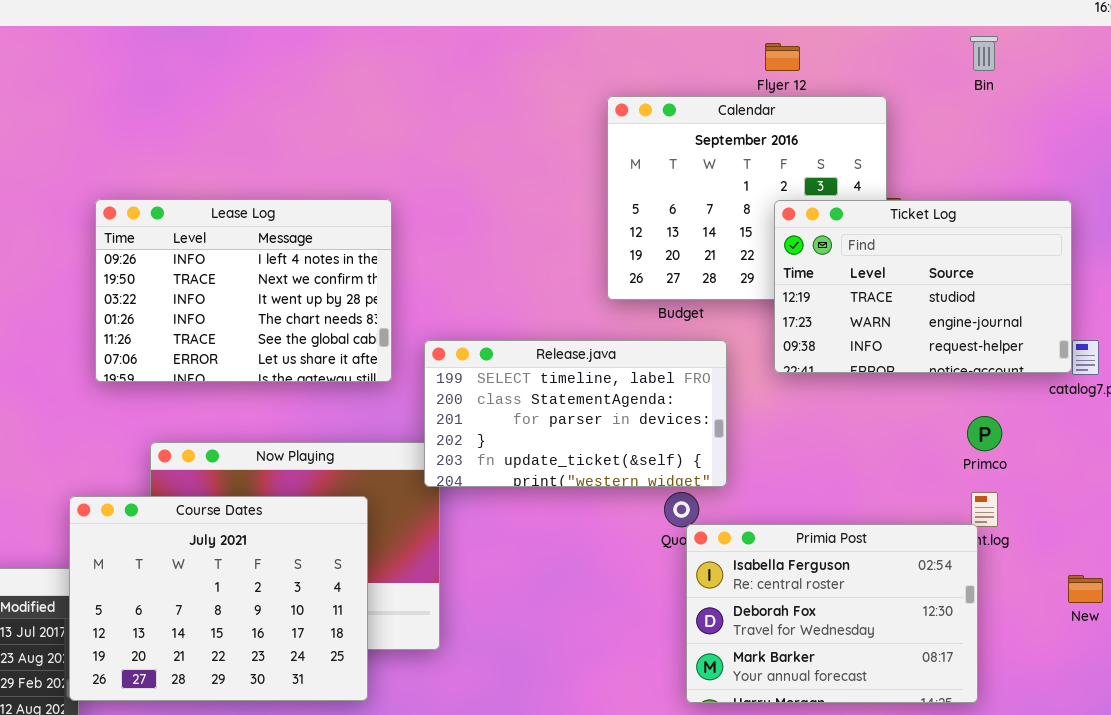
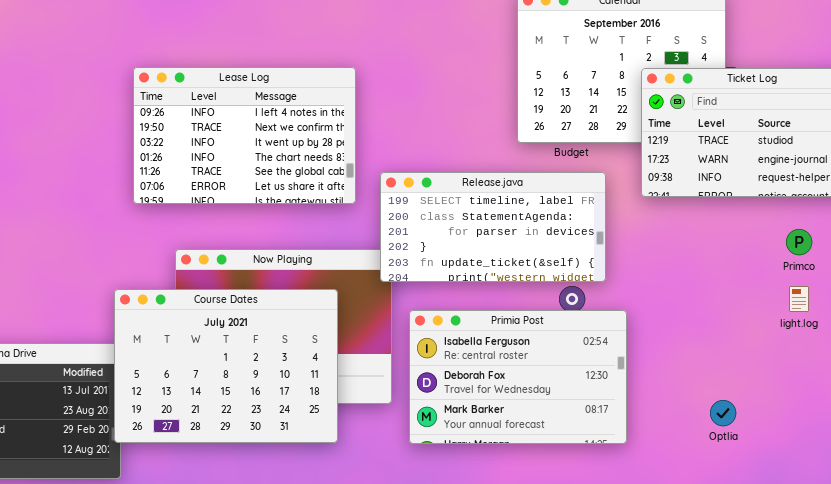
Primia Post: [686,524,978,703] -> [409,310,627,444], moved

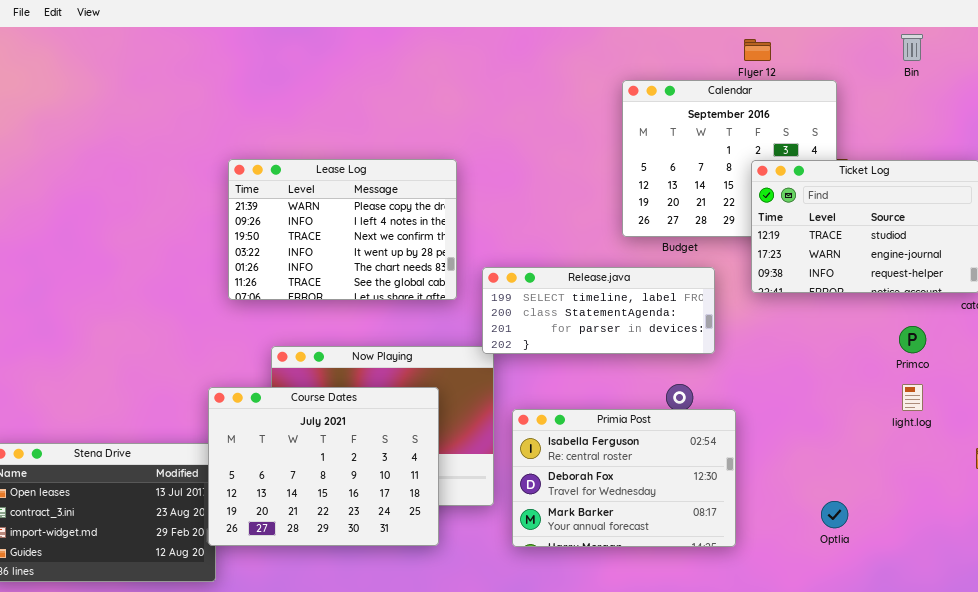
Lease Log: [133,67,356,204] -> [228,159,457,300], scrolled up 1 row
Release.java: [380,172,606,282] -> [482,267,715,354], resized

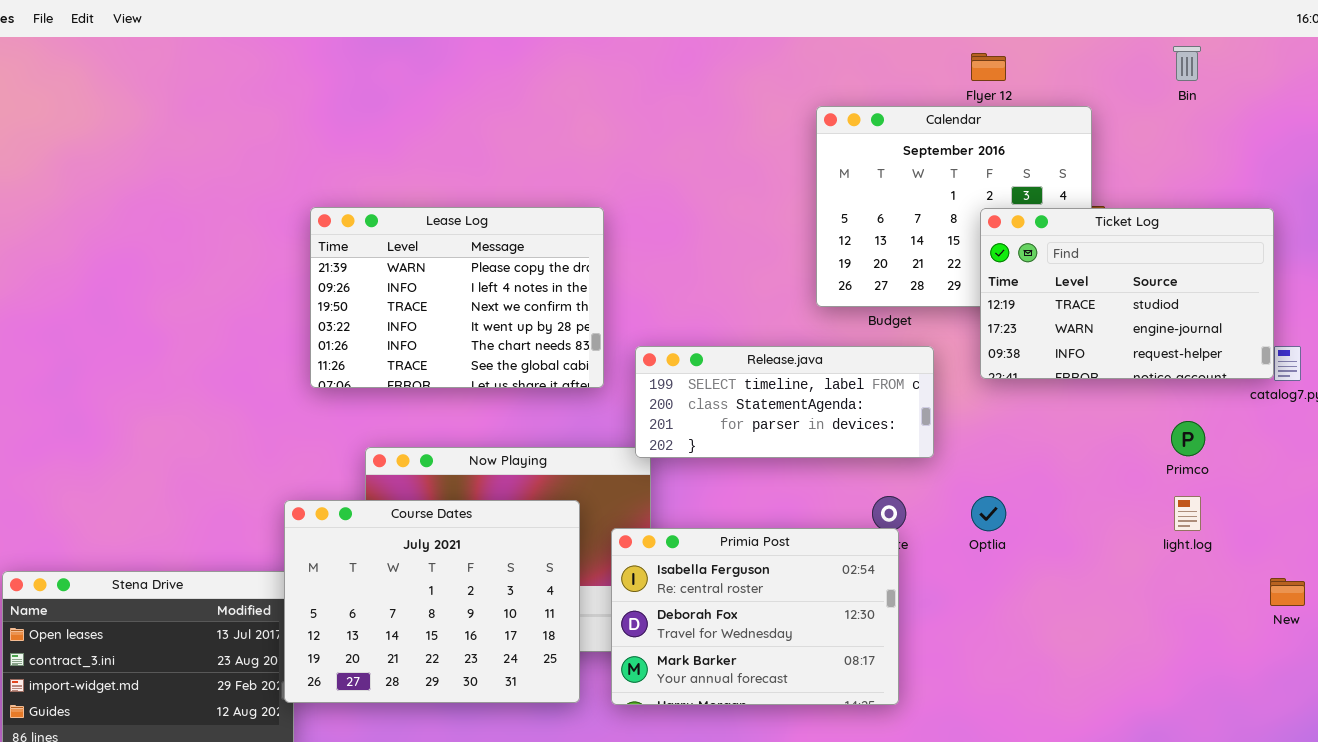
Primia Post: [512,409,736,547] -> [611,528,899,705], moved
Optlia: [821,501,848,528] -> [971,496,1006,531], moved

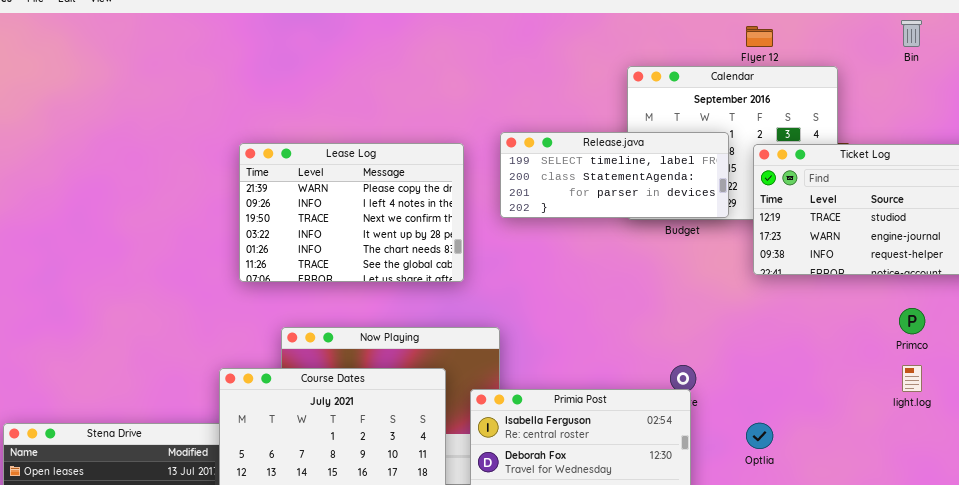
Release.java: [635,346,934,458] -> [500,132,729,218], moved
Optlia: [971,496,1006,531] -> [746,423,773,449], moved

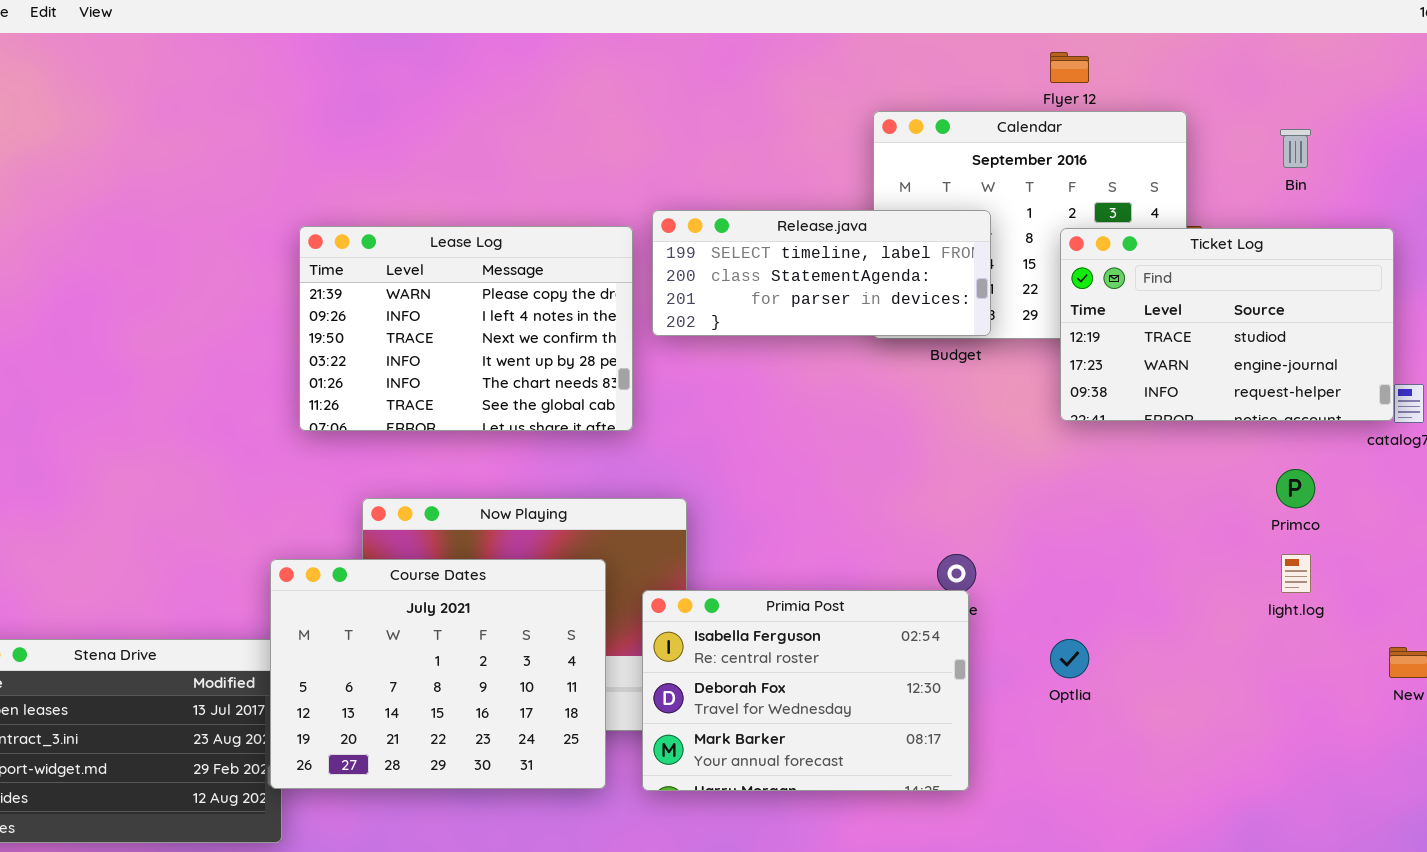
Bin: [901,20,922,47] -> [1280,129,1311,168], moved
Release.java: [500,132,729,218] -> [652,210,991,336], moved

